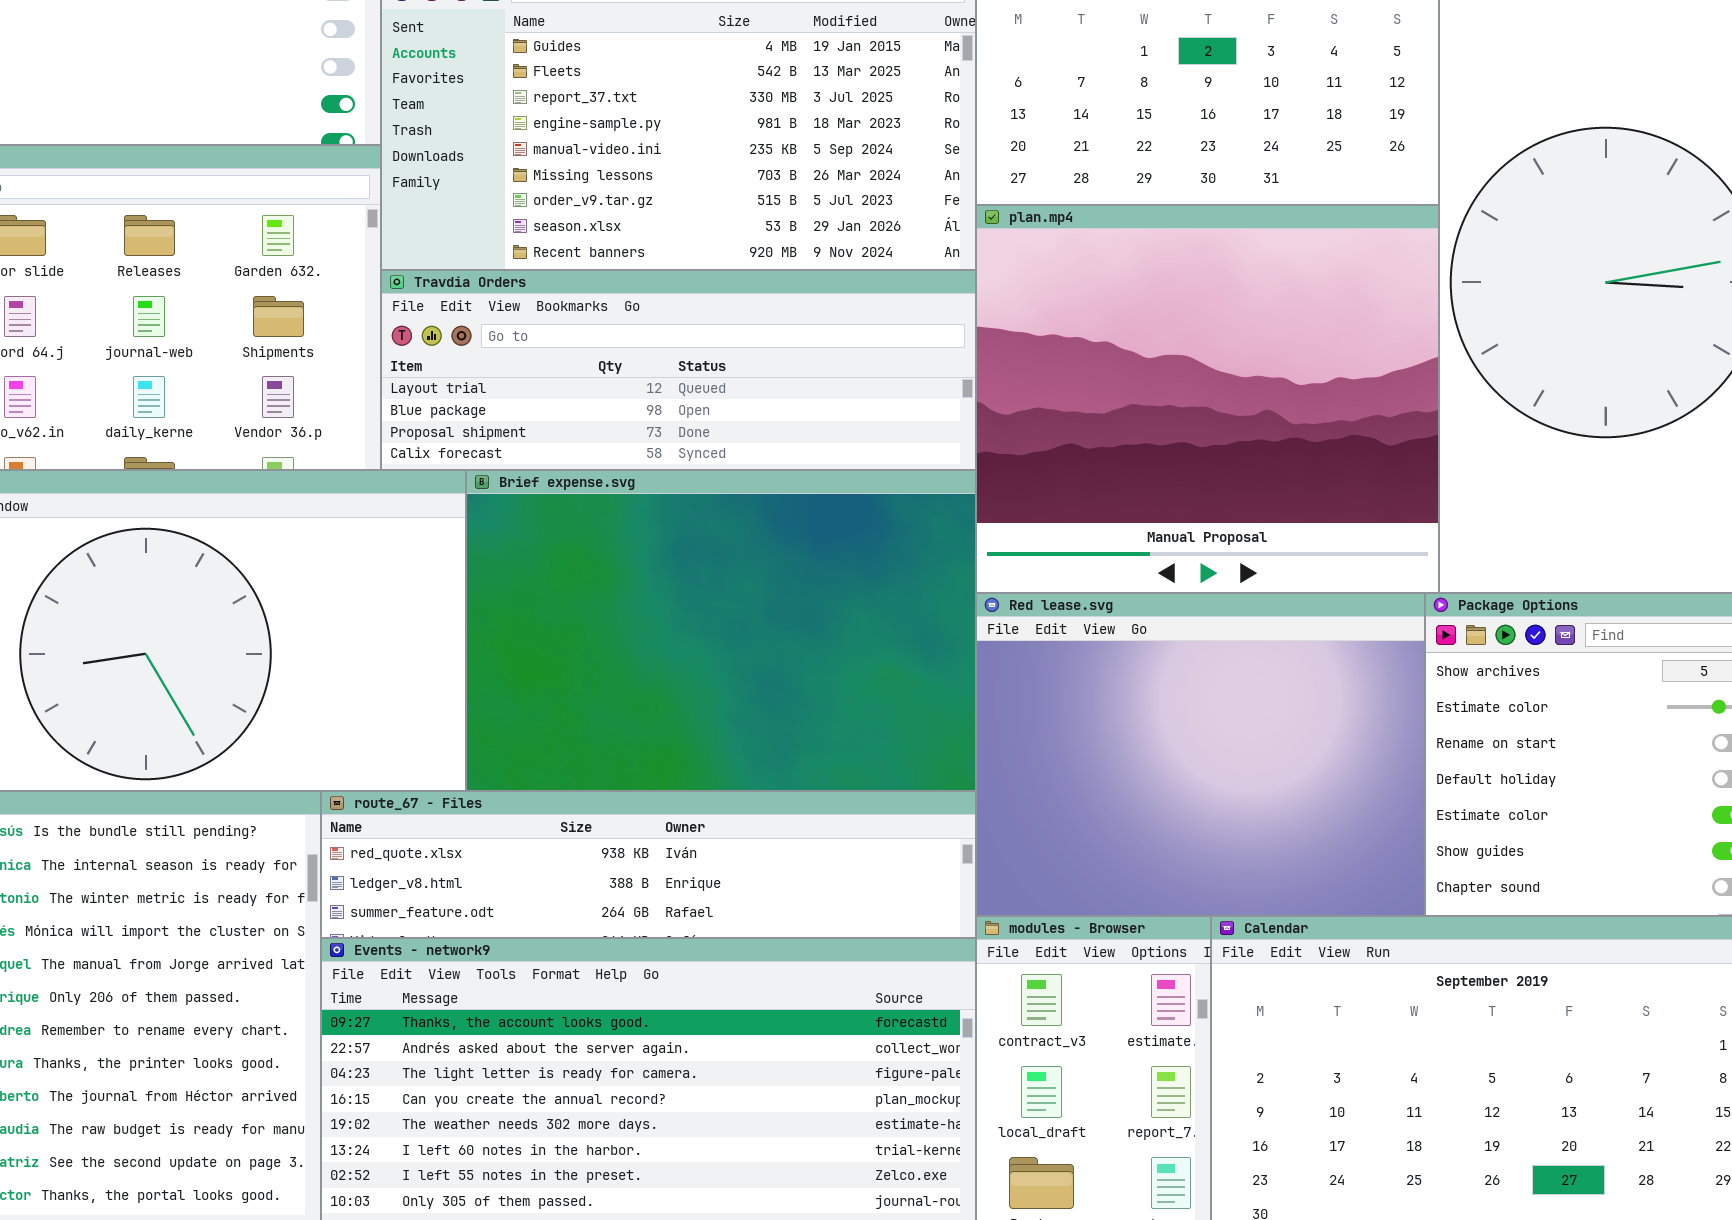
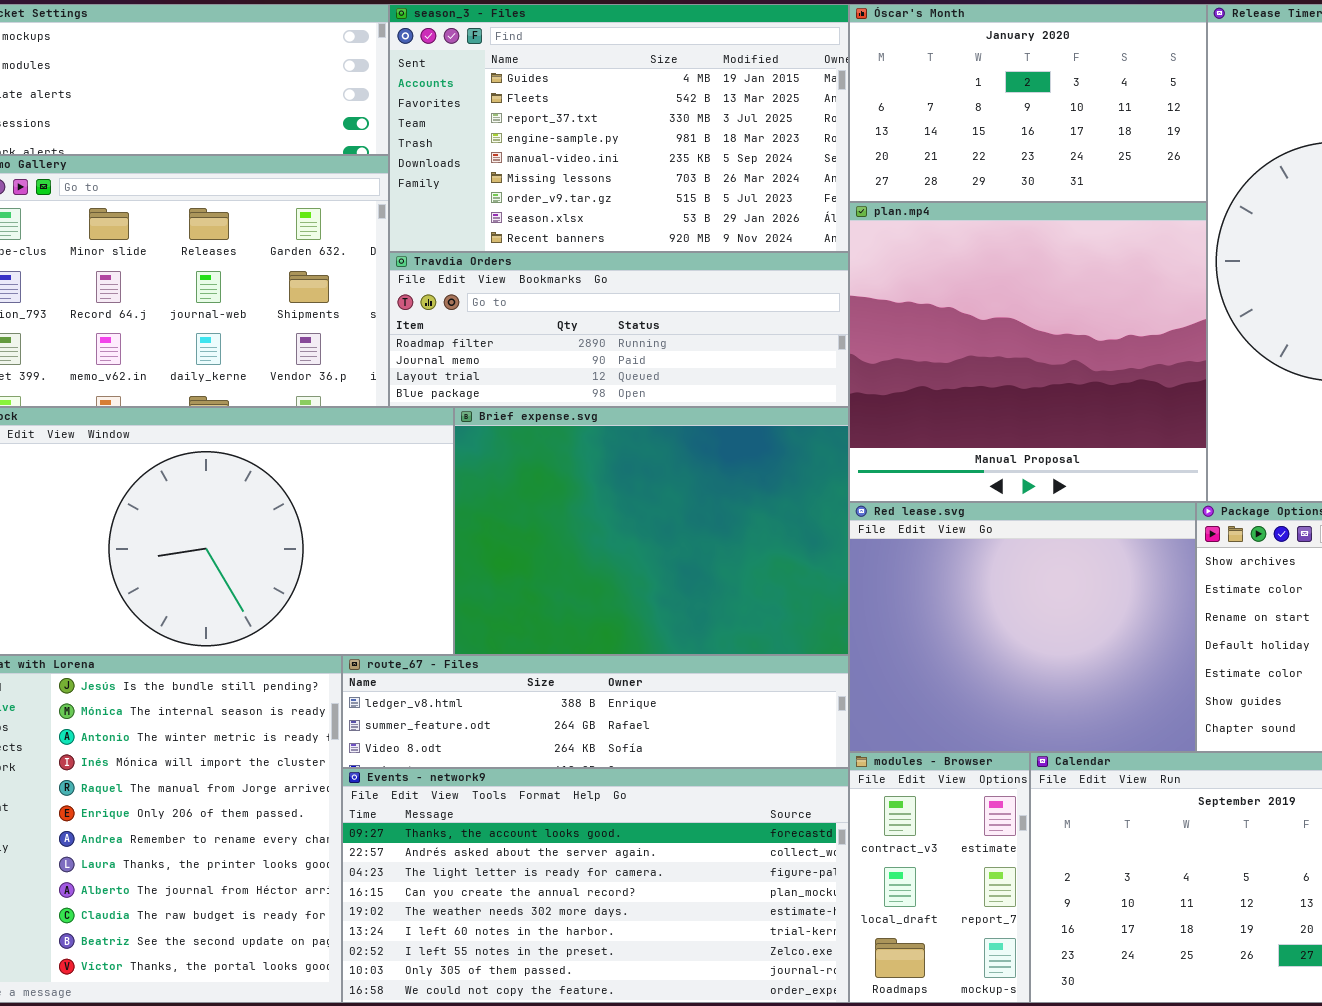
Travdia Orders: [381,270,976,470] -> [389,252,849,407], scrolled up 2 rows
route_67 - Files: [321,791,976,938] -> [342,655,849,768], scrolled down 1 row

